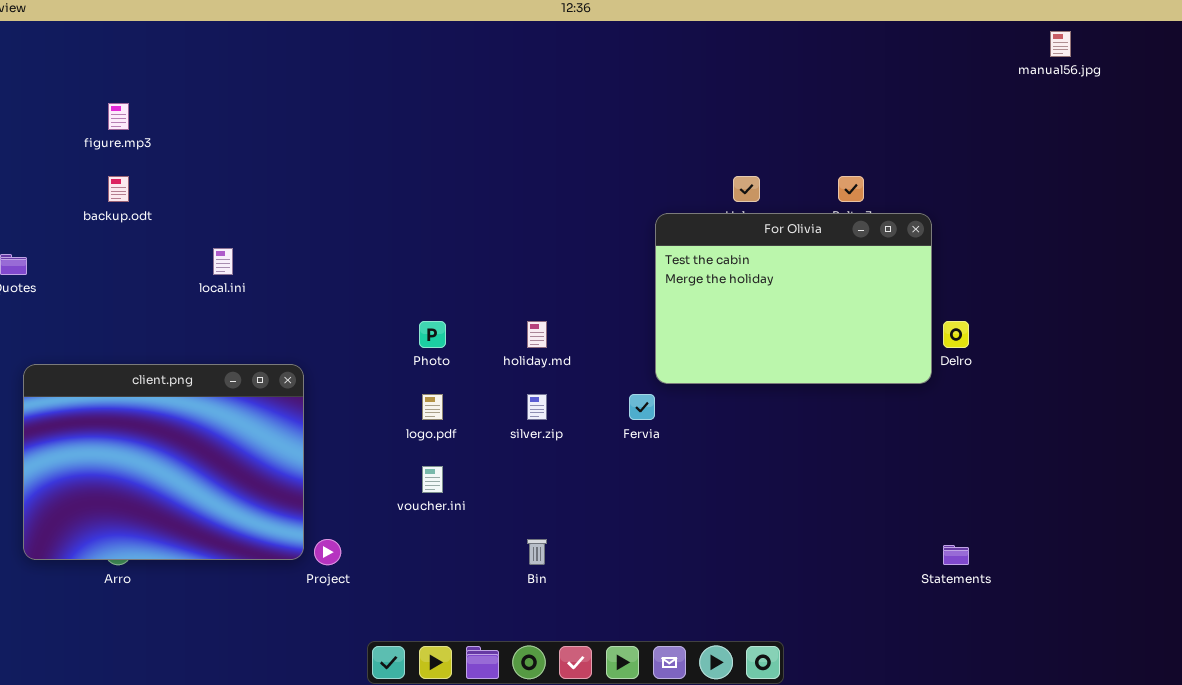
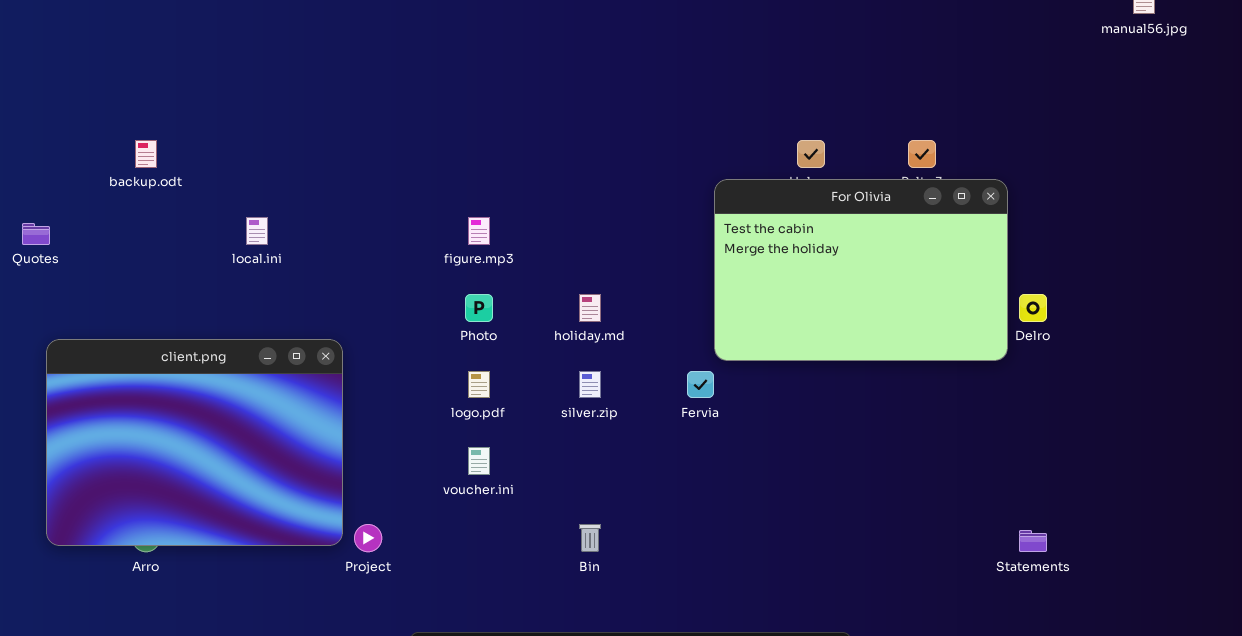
figure.mp3: [108,103,129,130] -> [468,217,490,245], moved

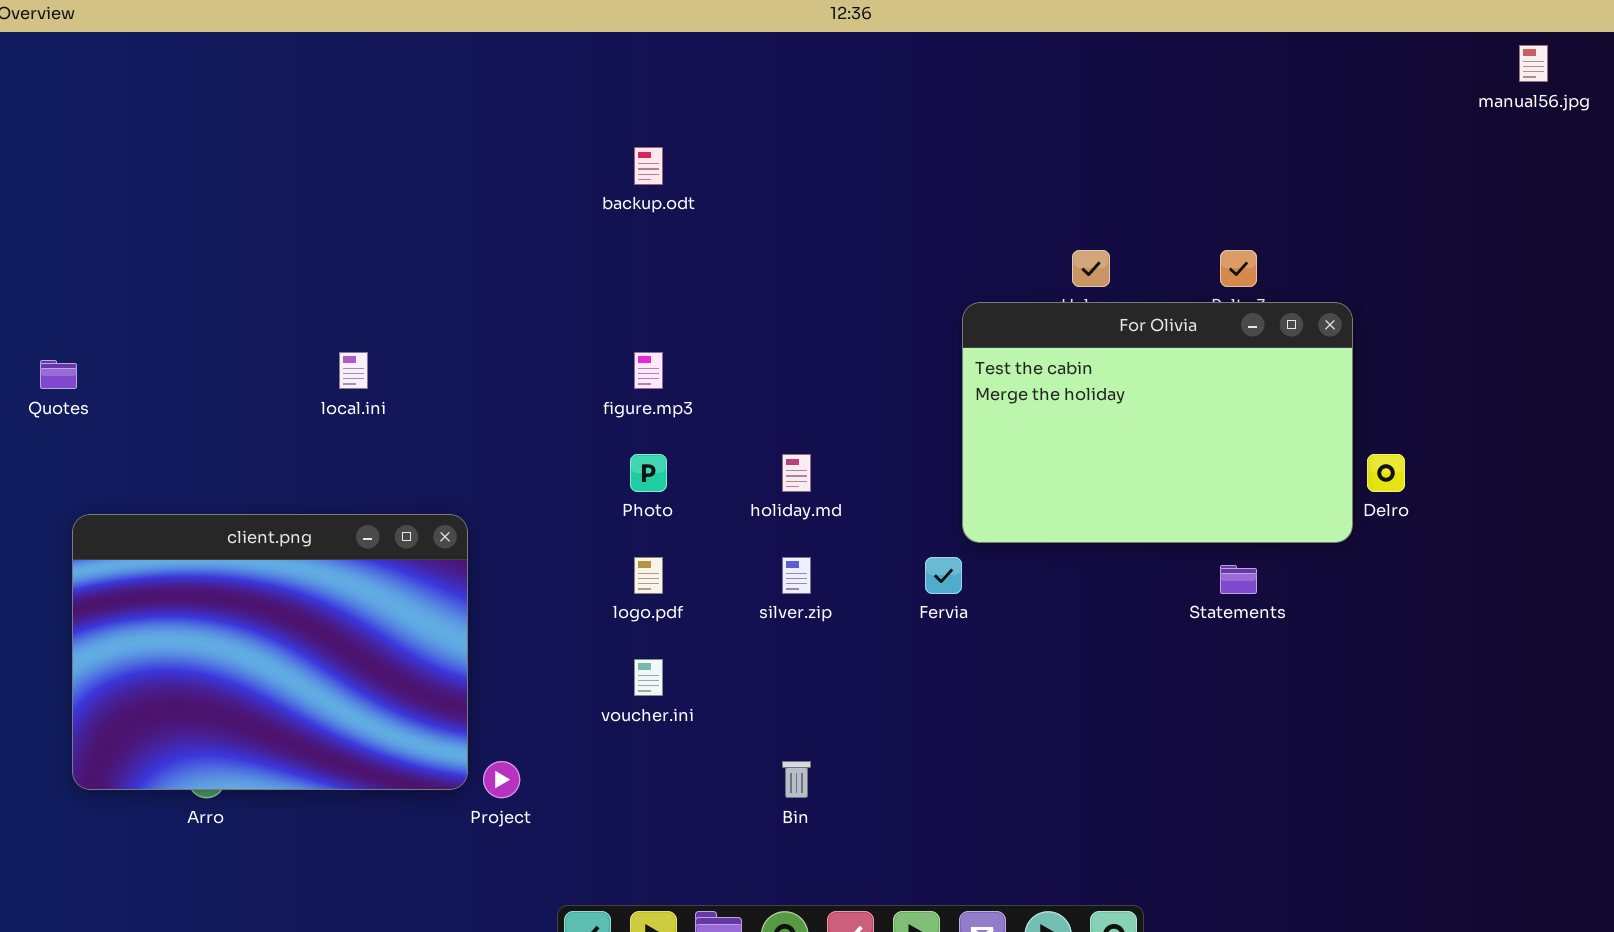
backup.odt: [135,140,157,168] -> [634,147,663,185], moved
Statements: [1019,530,1047,552] -> [1220,565,1257,594], moved

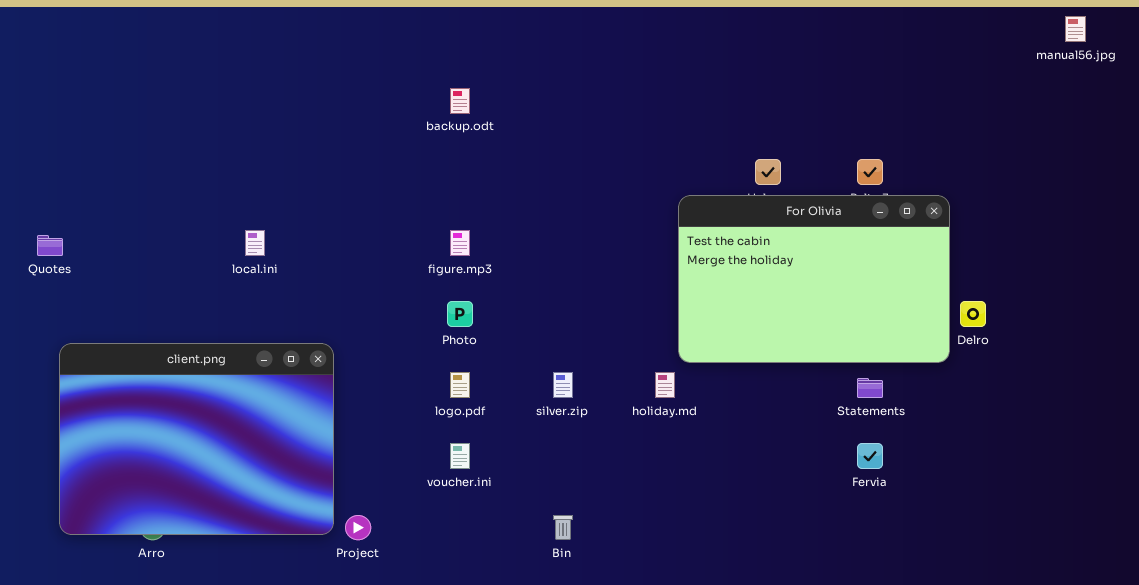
holiday.md: [782,454,811,492] -> [655,372,675,398], moved
Fervia: [925,557,962,594] -> [857,443,883,469], moved

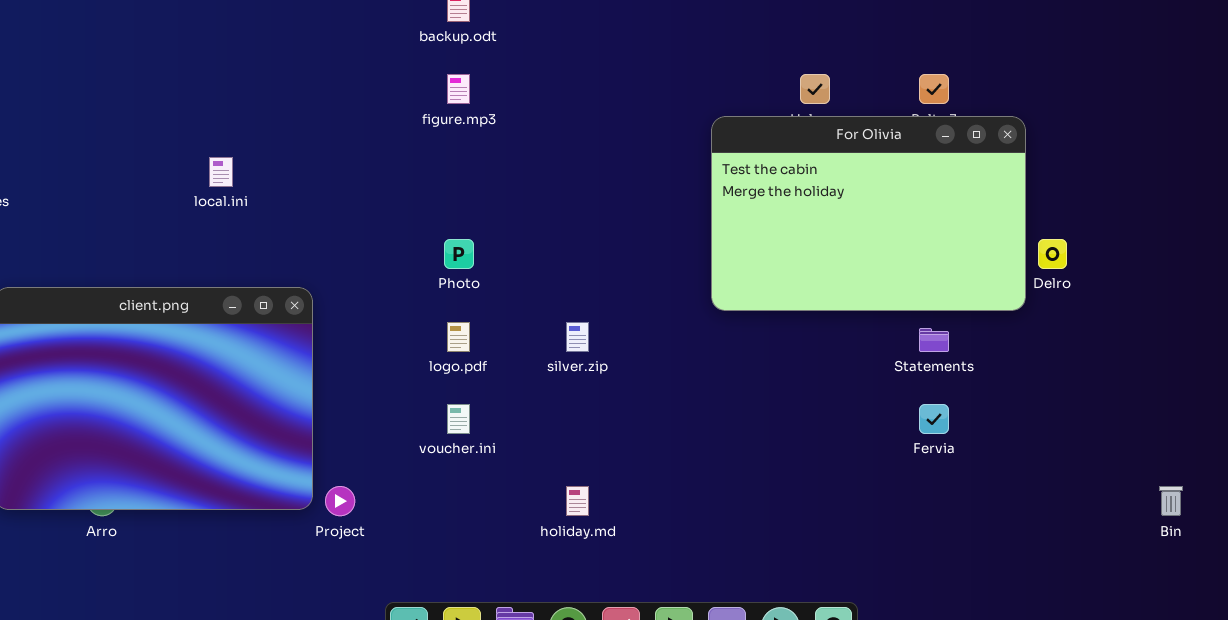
figure.mp3: [450,230,470,256] -> [447,74,470,104], moved
holiday.md: [655,372,675,398] -> [566,486,589,516], moved
Bin: [553,515,573,540] -> [1159,486,1183,516], moved

